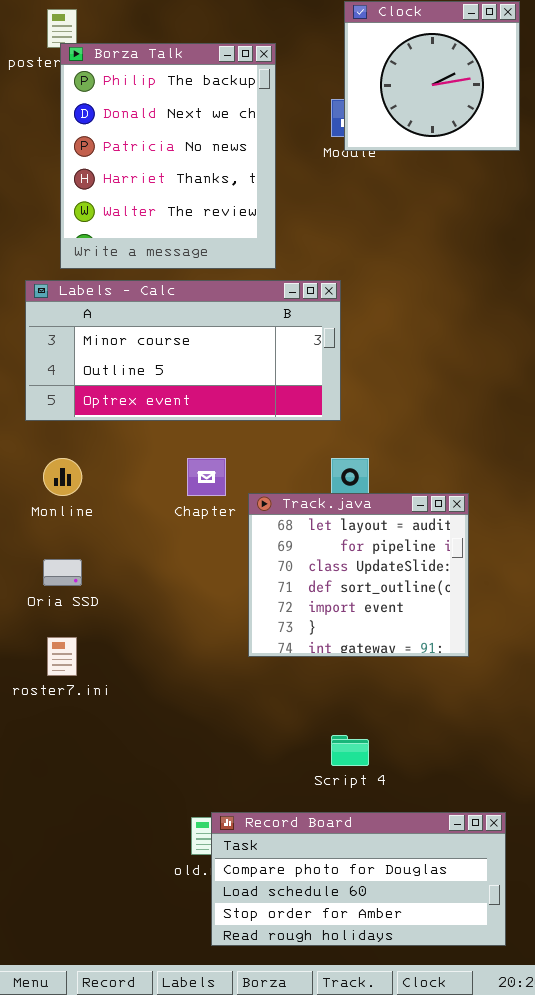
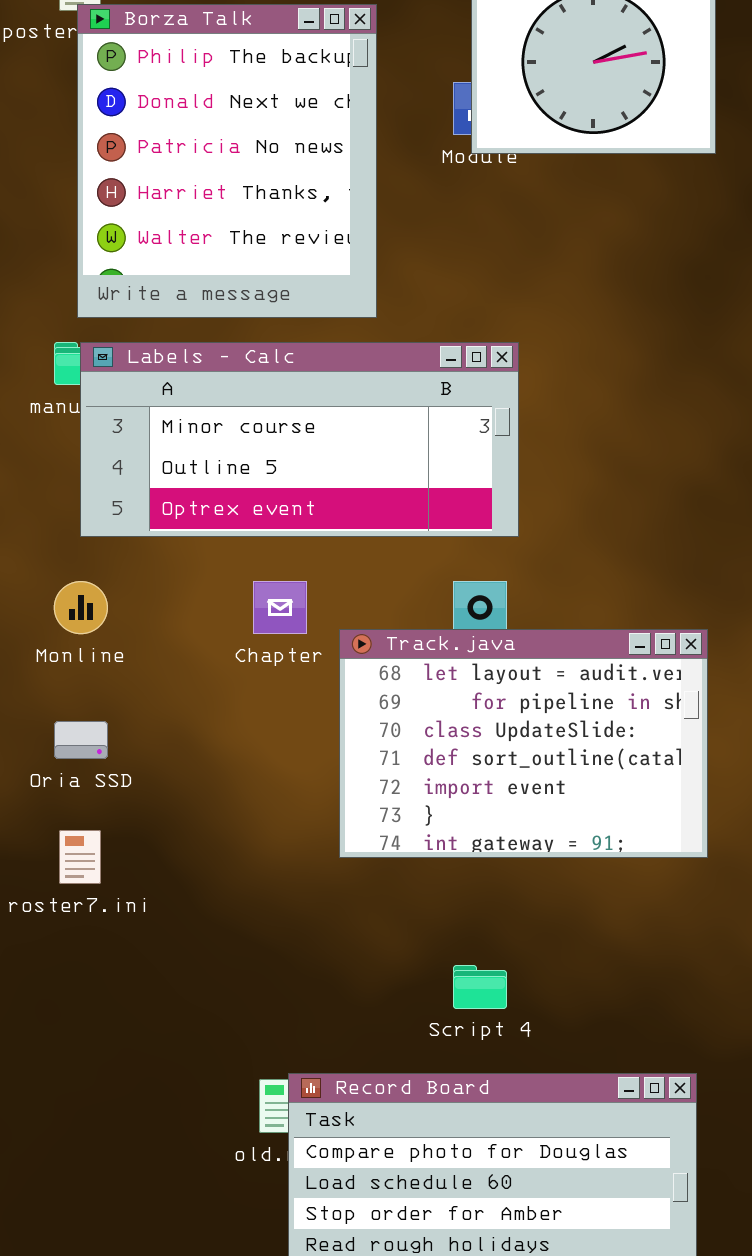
Labels - Calc: [25,280,341,421] -> [80,342,519,537], moved
Track.java: [248,493,469,657] -> [339,629,708,858], resized

